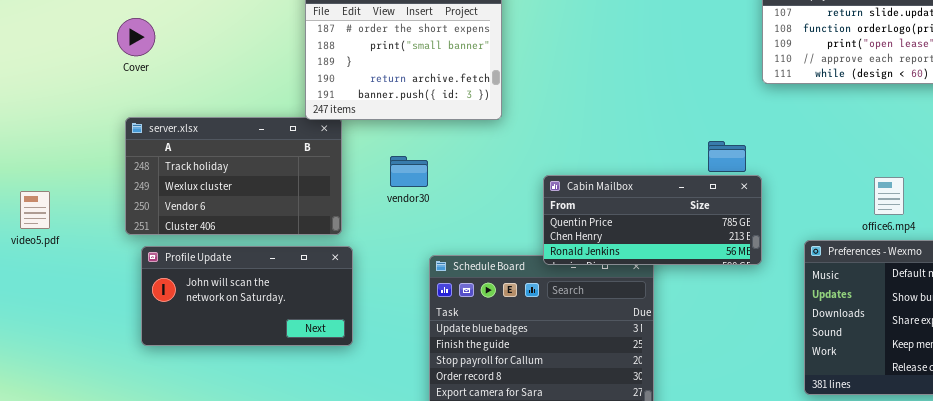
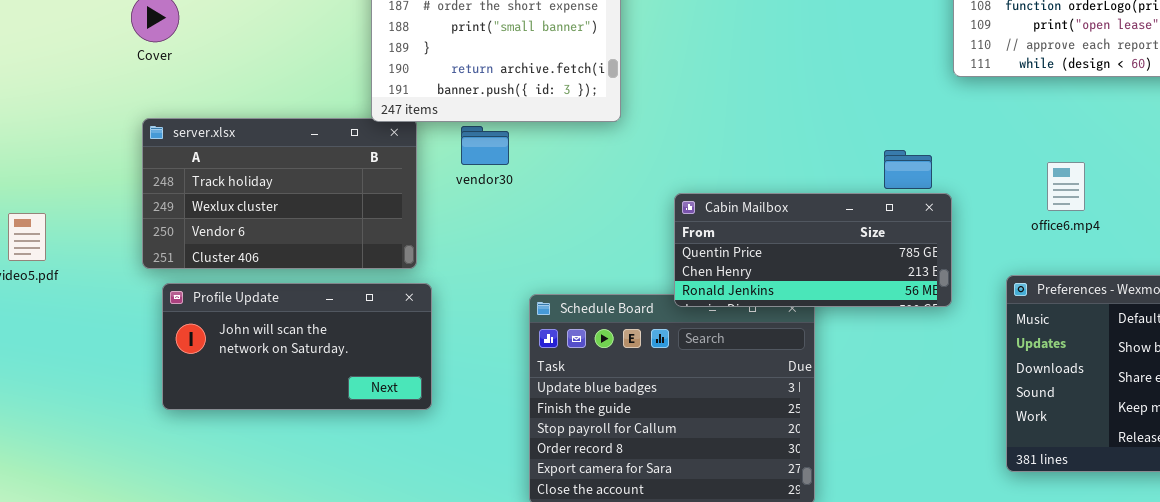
vendor30: [390,156,428,187] -> [461,126,509,165], moved
office6.mp4: [874,177,904,215] -> [1047,162,1085,211], moved

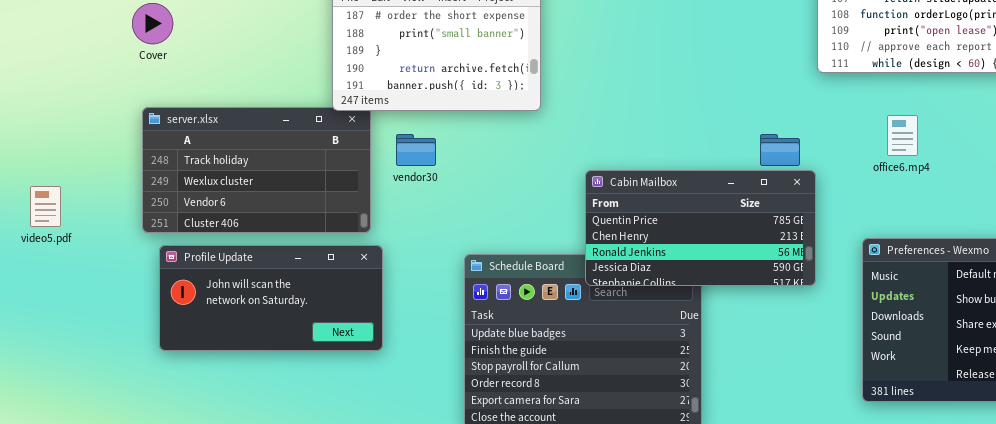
vendor30: [461,126,509,165] -> [396,134,436,166], moved
office6.mp4: [1047,162,1085,211] -> [887,115,918,156], moved
Cabin Mailbox: [674,193,952,307] -> [585,170,816,286], resized

